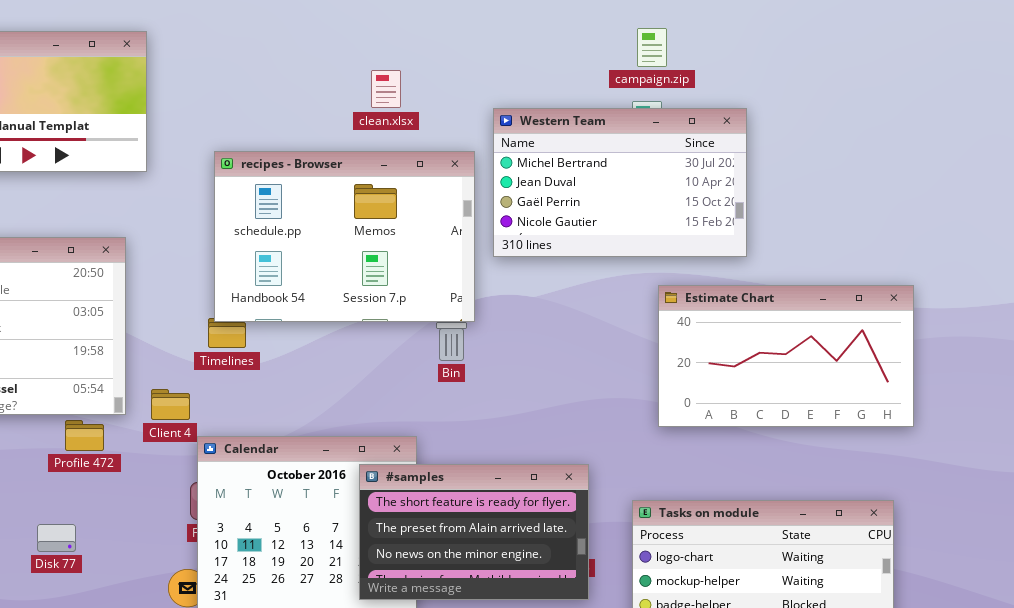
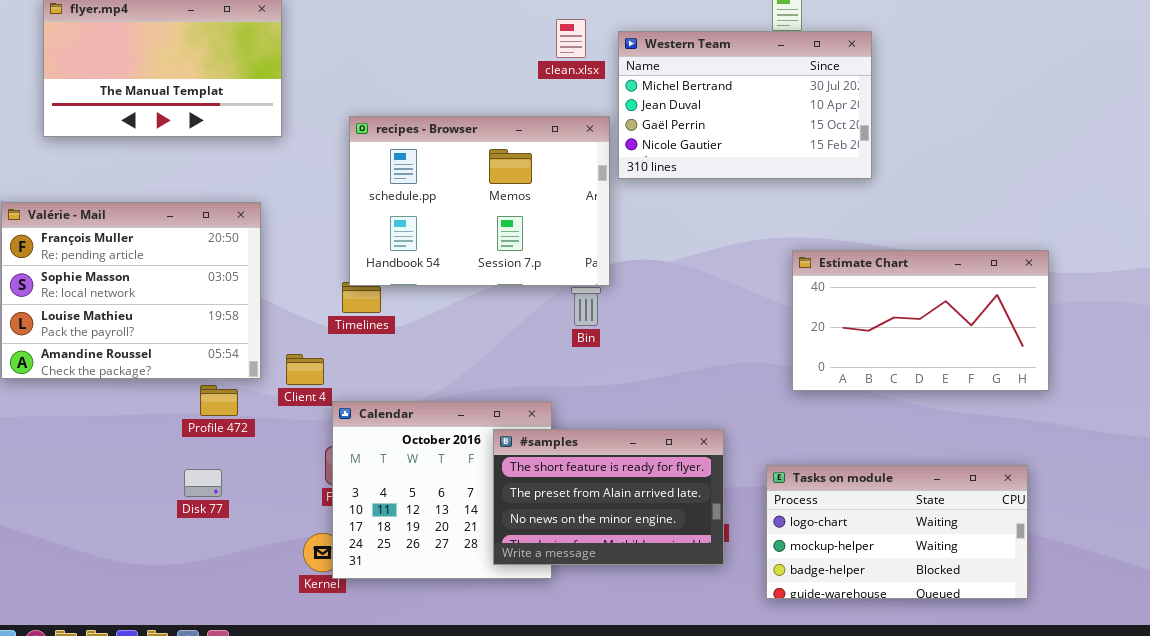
clean.xlsx: [371,70,401,108] -> [556,19,586,58], moved
Western Team: [493,108,747,257] -> [618,31,872,179], moved
Disk 77: [37,524,76,552] -> [184,469,222,497], moved

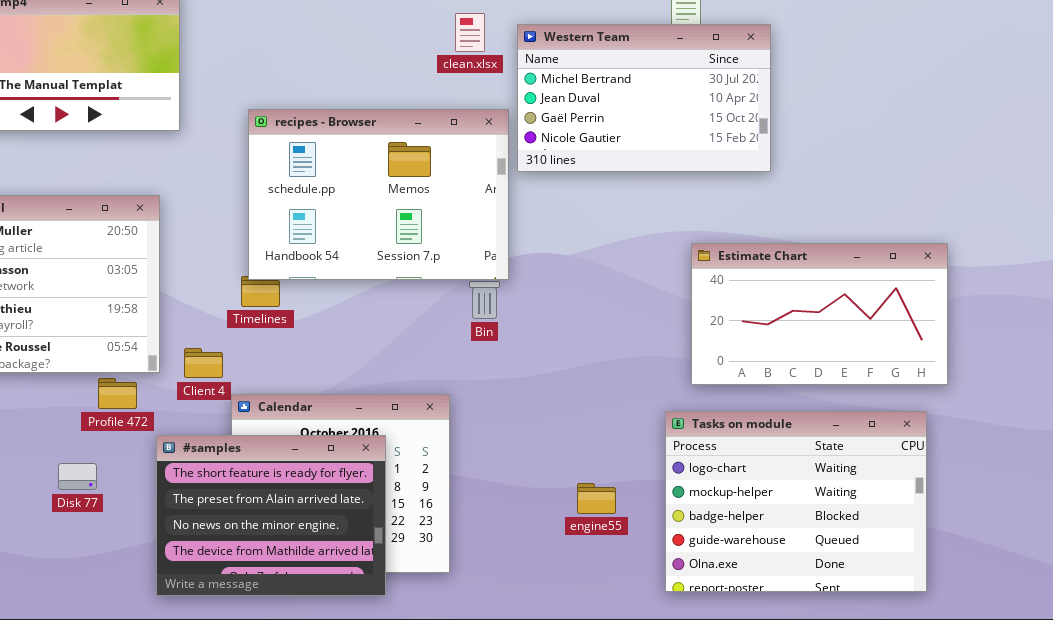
#samples: [493,429,724,565] -> [156,435,386,596], moved, resized
Tasks on module: [766,465,1028,599] -> [665,411,927,592], resized
Disk 77: [184,469,222,497] -> [58,463,97,490], moved

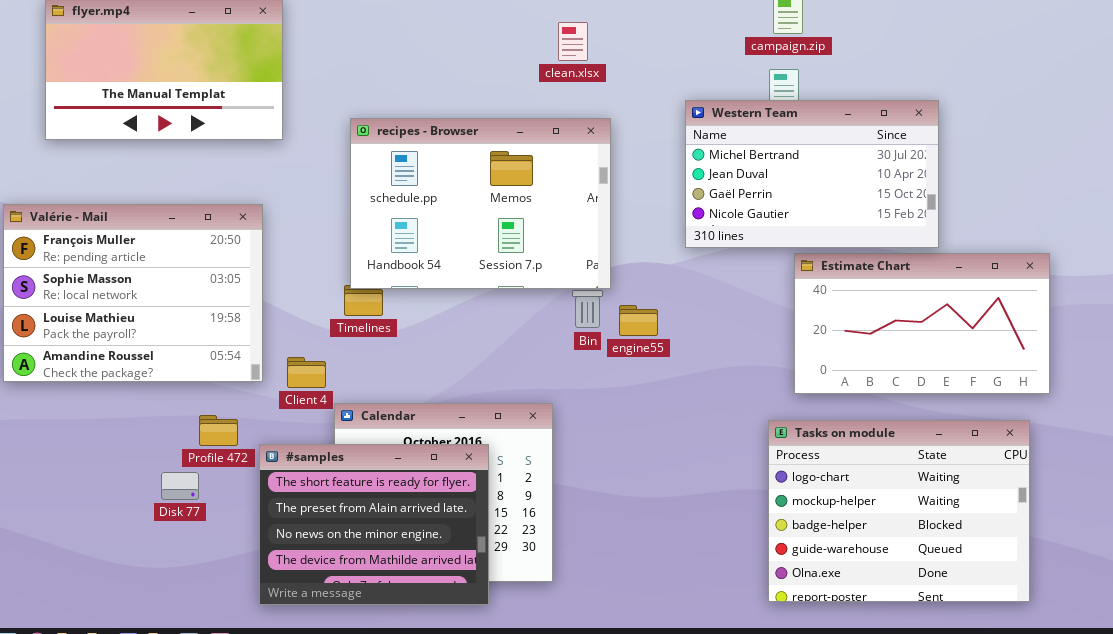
Western Team: [517,24,771,172] -> [685,100,939,248], moved
Profile 472: [98,378,137,409] -> [199,415,238,446], moved
engine55: [577,483,616,514] -> [619,305,658,336], moved

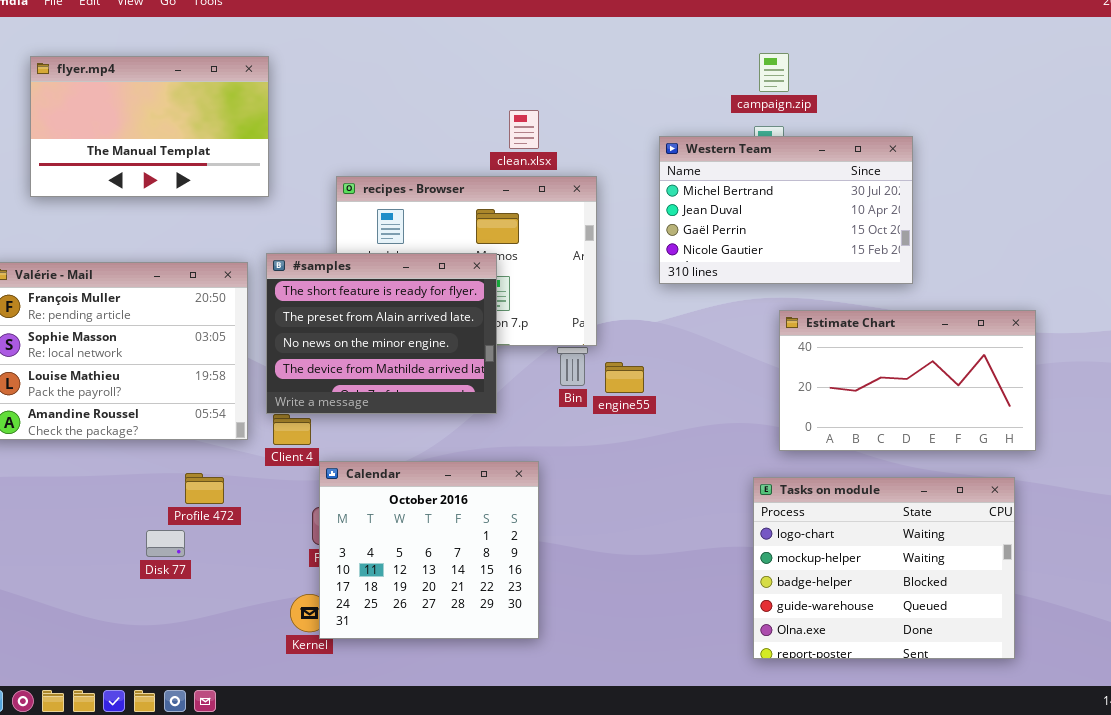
clean.xlsx: [558,22,588,61] -> [509,110,539,149], moved
Western Team: [685,100,939,248] -> [659,136,913,284], moved
#samples: [259,444,489,605] -> [266,253,497,414], moved

